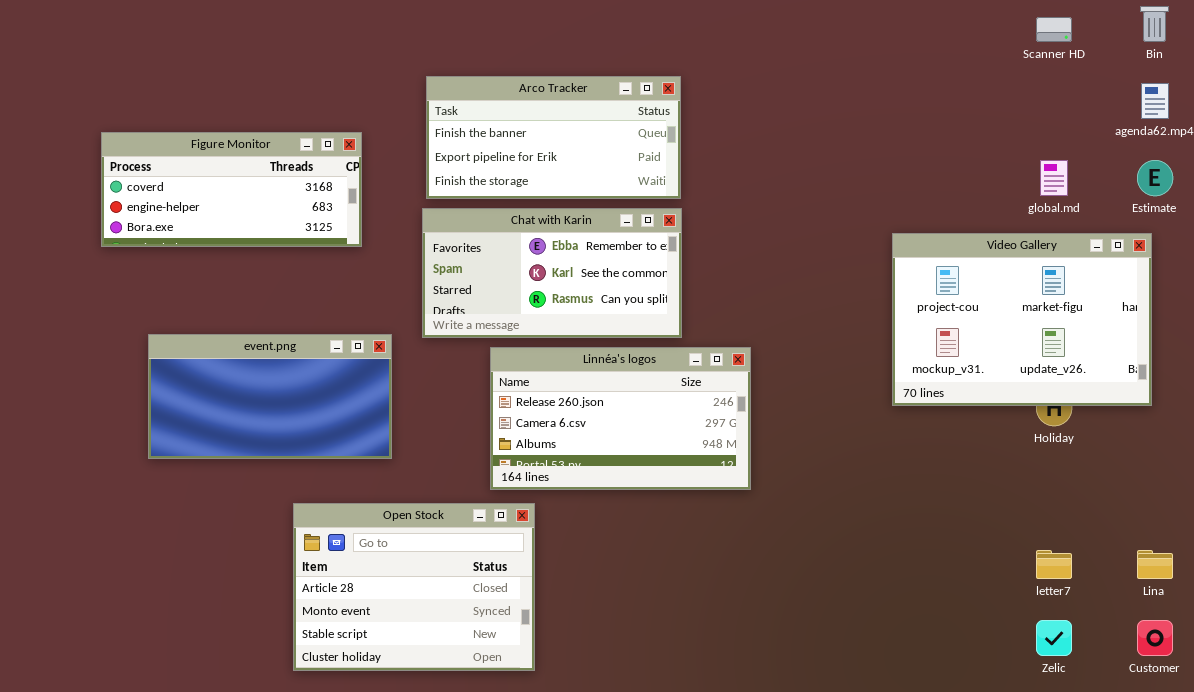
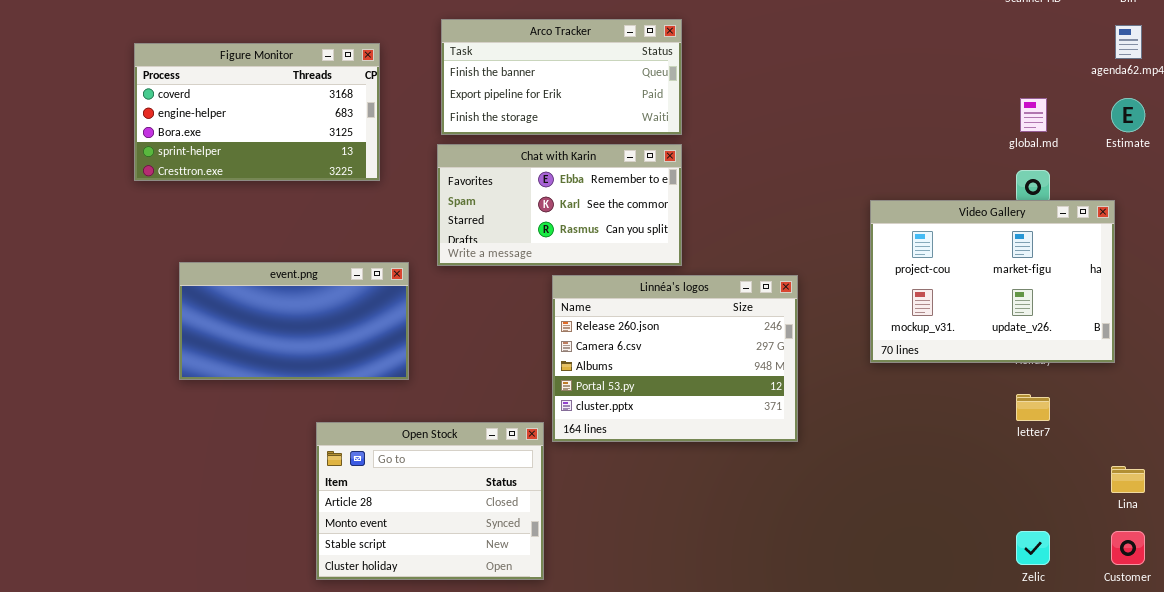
Figure Monitor: [101,132,362,247] -> [134,43,380,181], resized
Video Gallery: [892,233,1152,406] -> [870,200,1115,363], moved
Linnéa's logos: [490,347,751,490] -> [552,275,798,442], moved, resized
letter7: [1036,550,1072,579] -> [1016,394,1050,421], moved

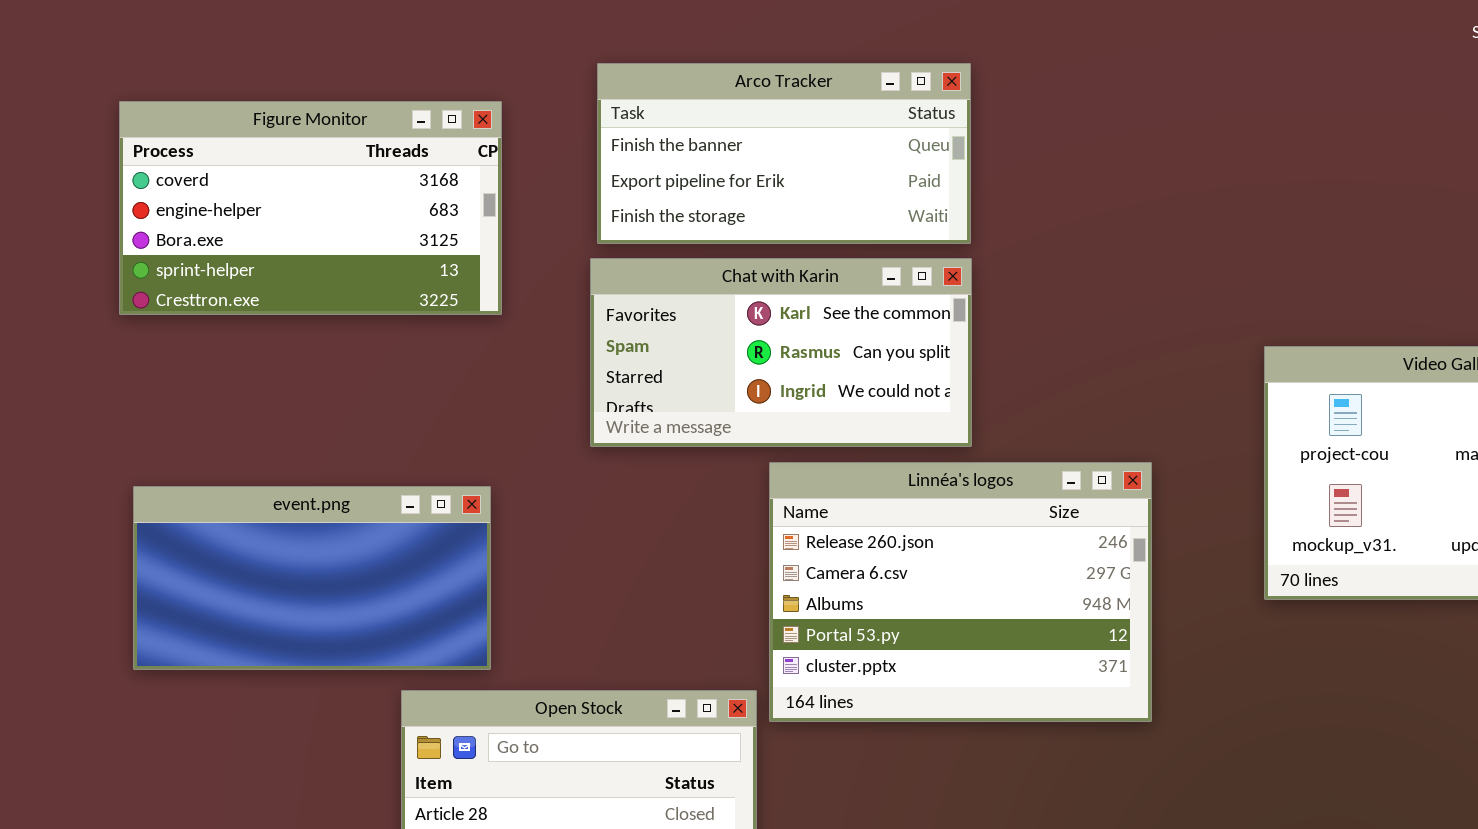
Chat with Karin: [437,144,682,266] -> [590,258,972,447], scrolled down 1 row
event.png: [179,262,409,380] -> [133,486,491,670], moved

